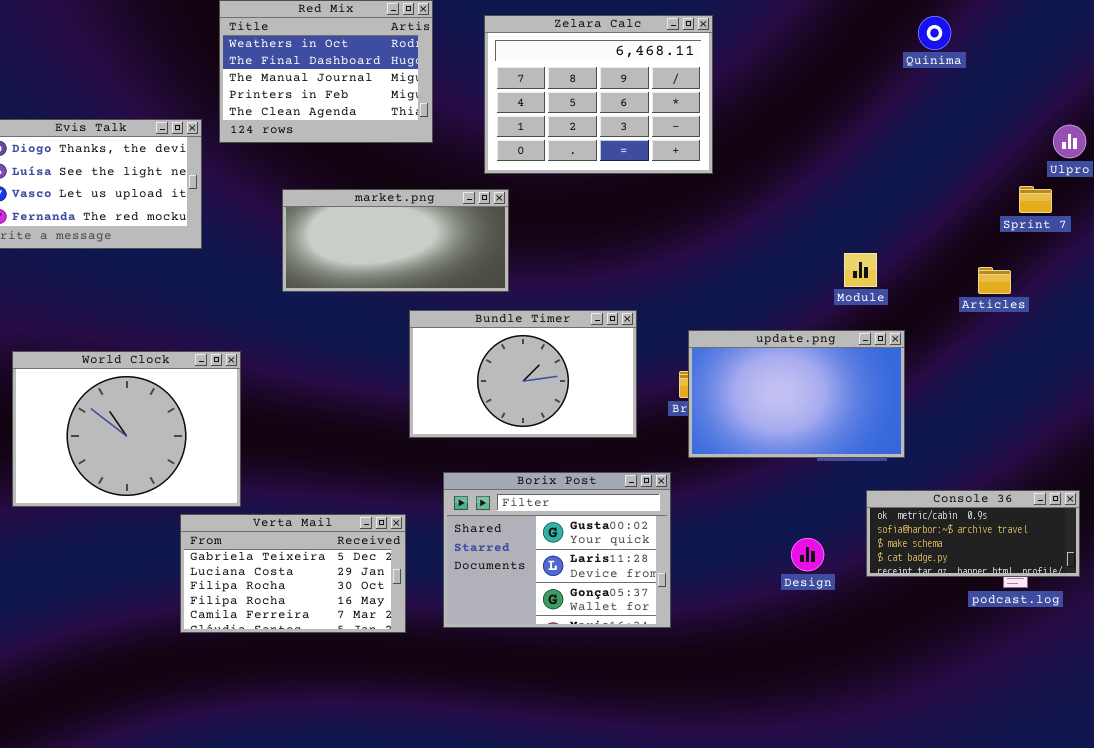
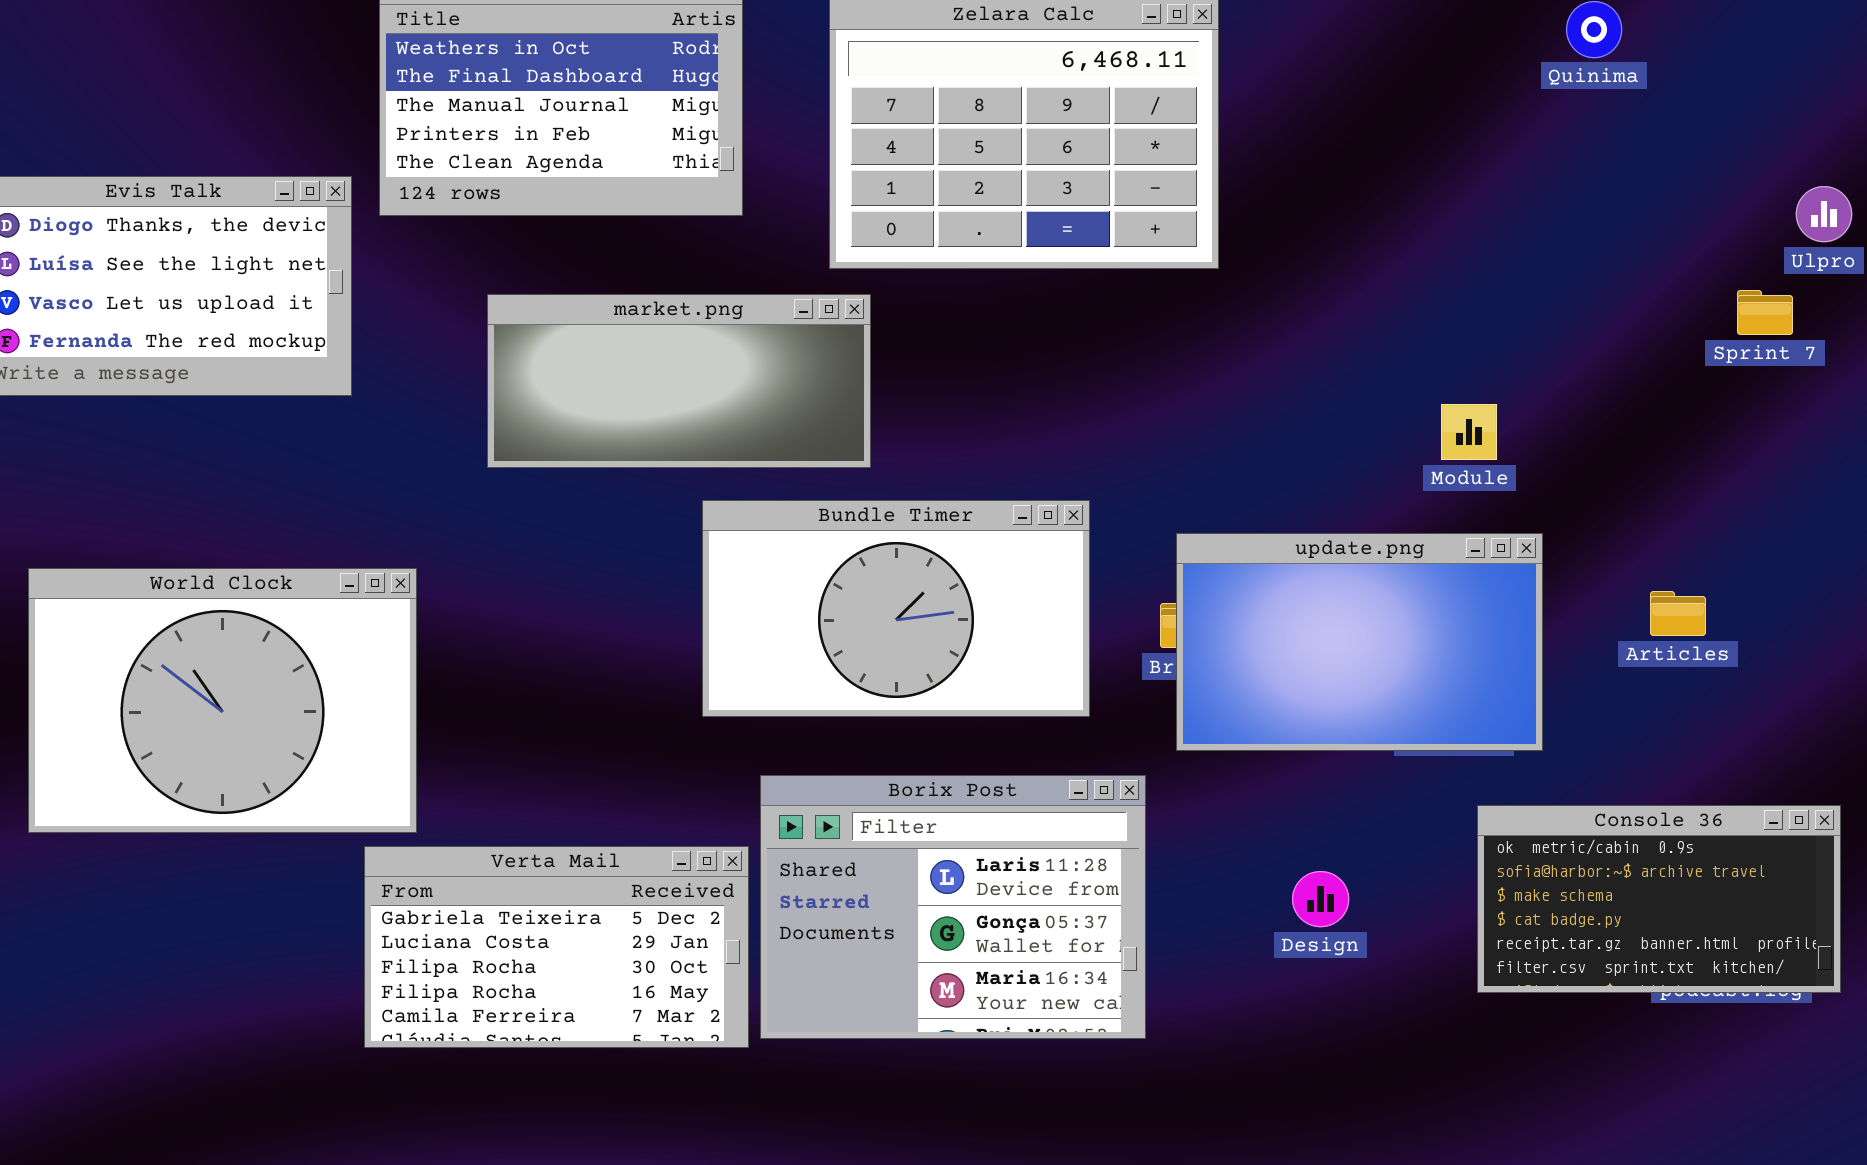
Articles: [978,267,1011,294] -> [1650,591,1706,636], moved
Borix Post: [443,472,671,628] -> [760,775,1146,1039], scrolled down 1 row
Console 36: [866,490,1080,577] -> [1477,805,1841,993], resized
Verta Mail: [180,514,406,633] -> [364,846,749,1048], moved
Design: [791,538,824,571] -> [1292,871,1349,927], moved

